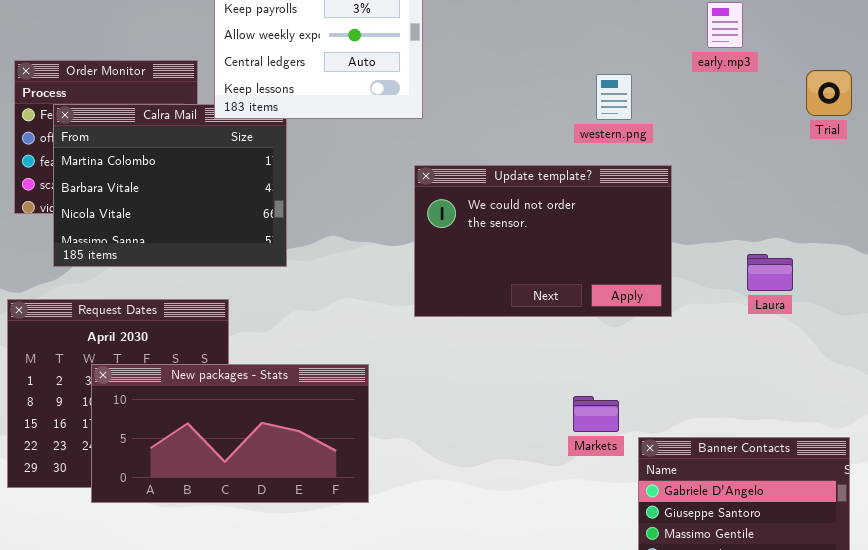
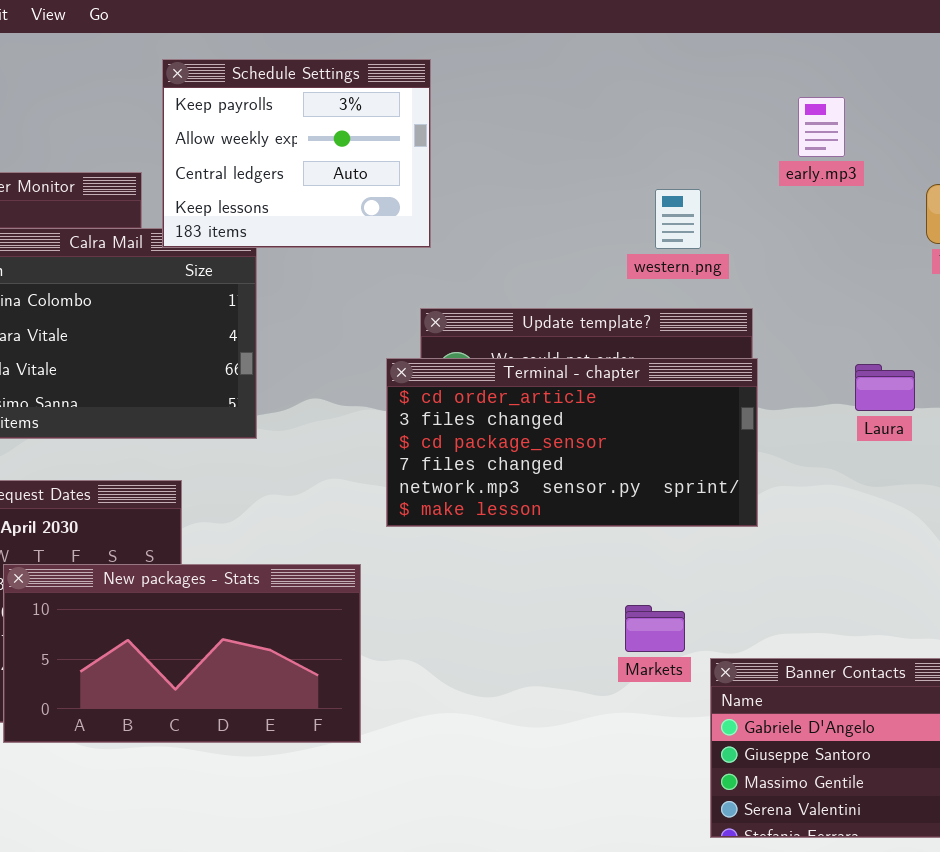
Terminal - chapter: none -> [386,358,758,527], opened
Laura: [747,254,793,291] -> [855,364,915,411], moved

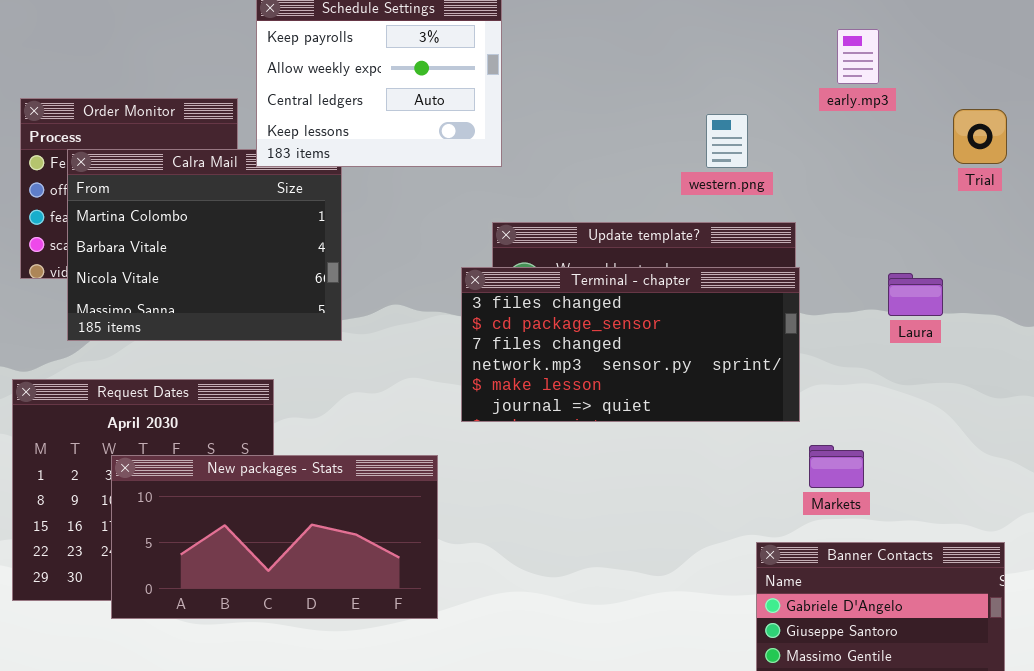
Terminal - chapter: [386,358,758,527] -> [461,267,800,422], scrolled down 1 row
Markets: [625,605,685,652] -> [809,445,864,488], moved

